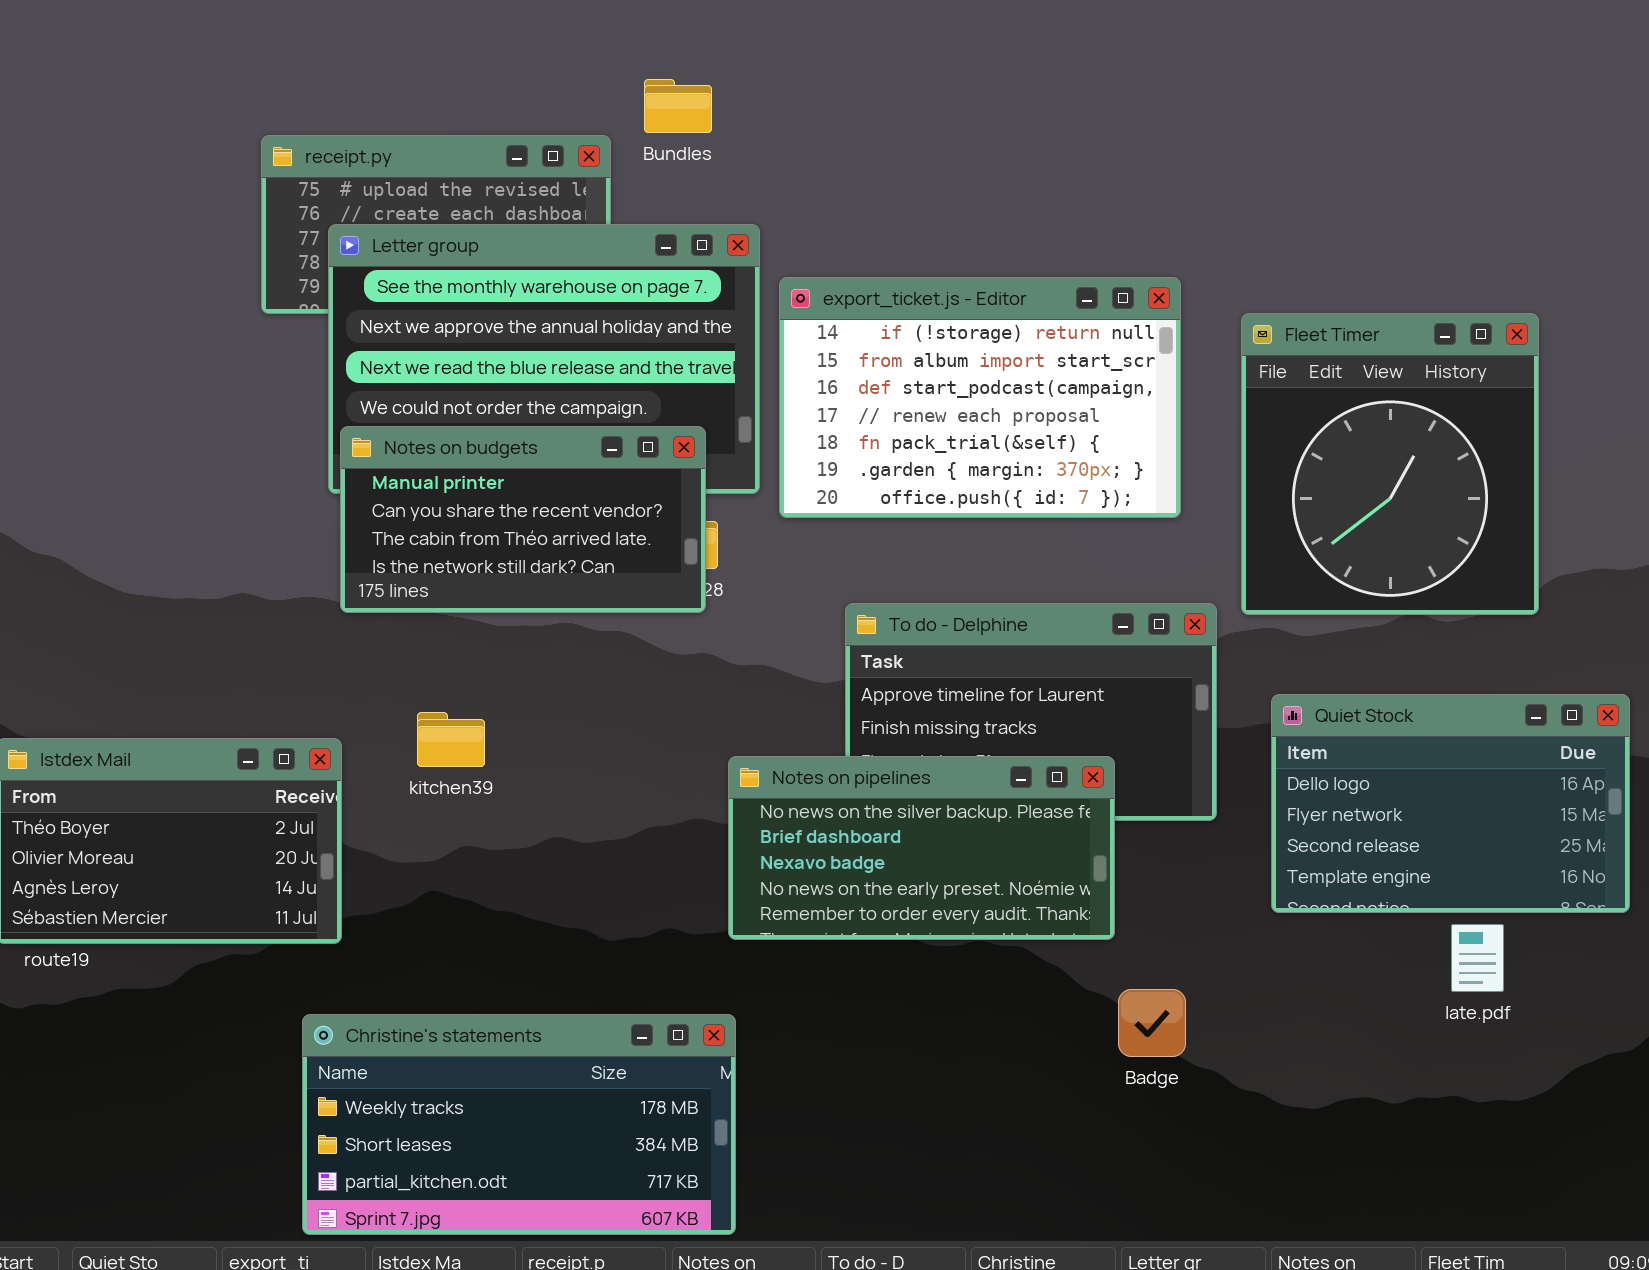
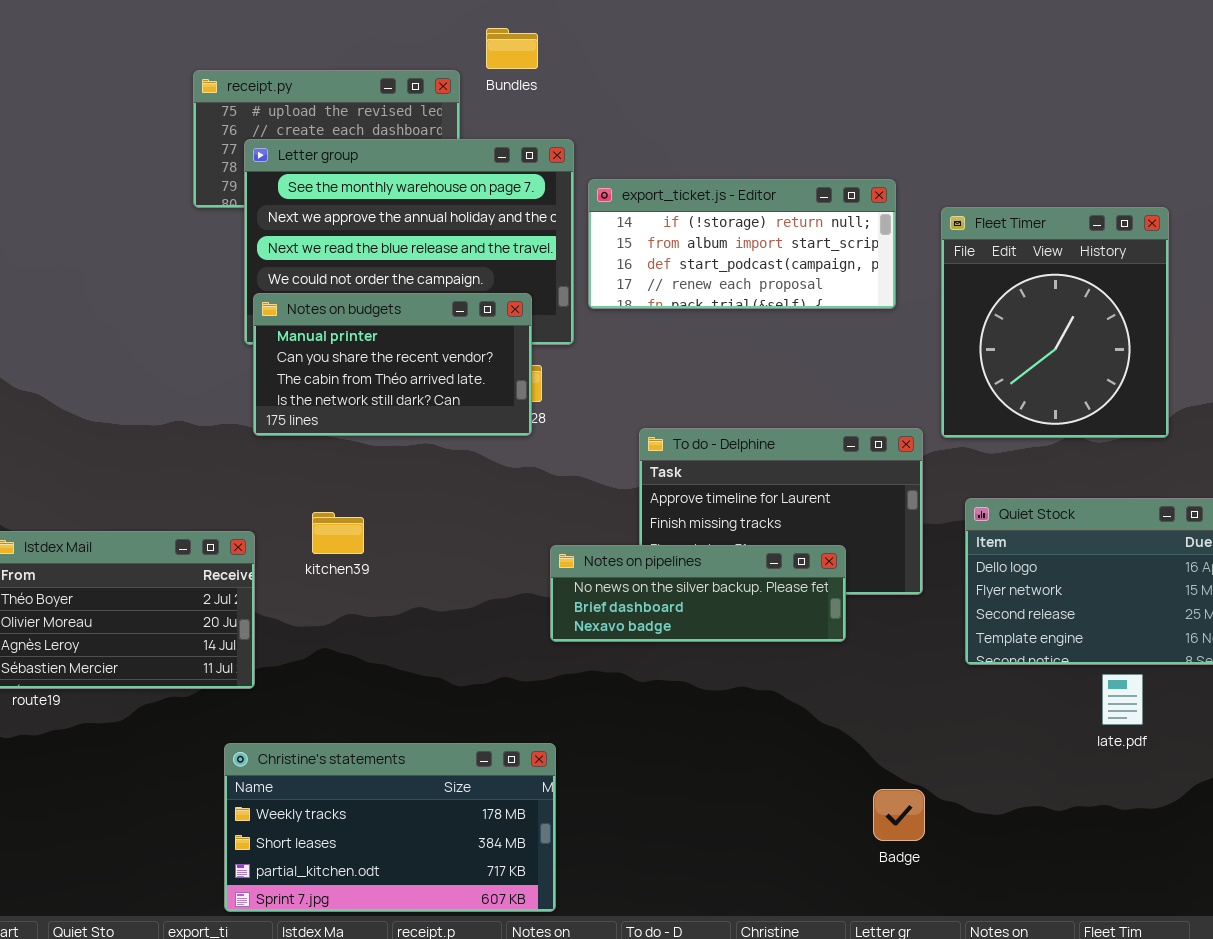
export_ticket.js - Editor: [779,277,1181,518] -> [588,179,896,309], resized
Notes on pipelines: [728,756,1115,940] -> [550,545,846,642], resized
Badge: [1118,989,1186,1057] -> [873,789,925,841], moved

